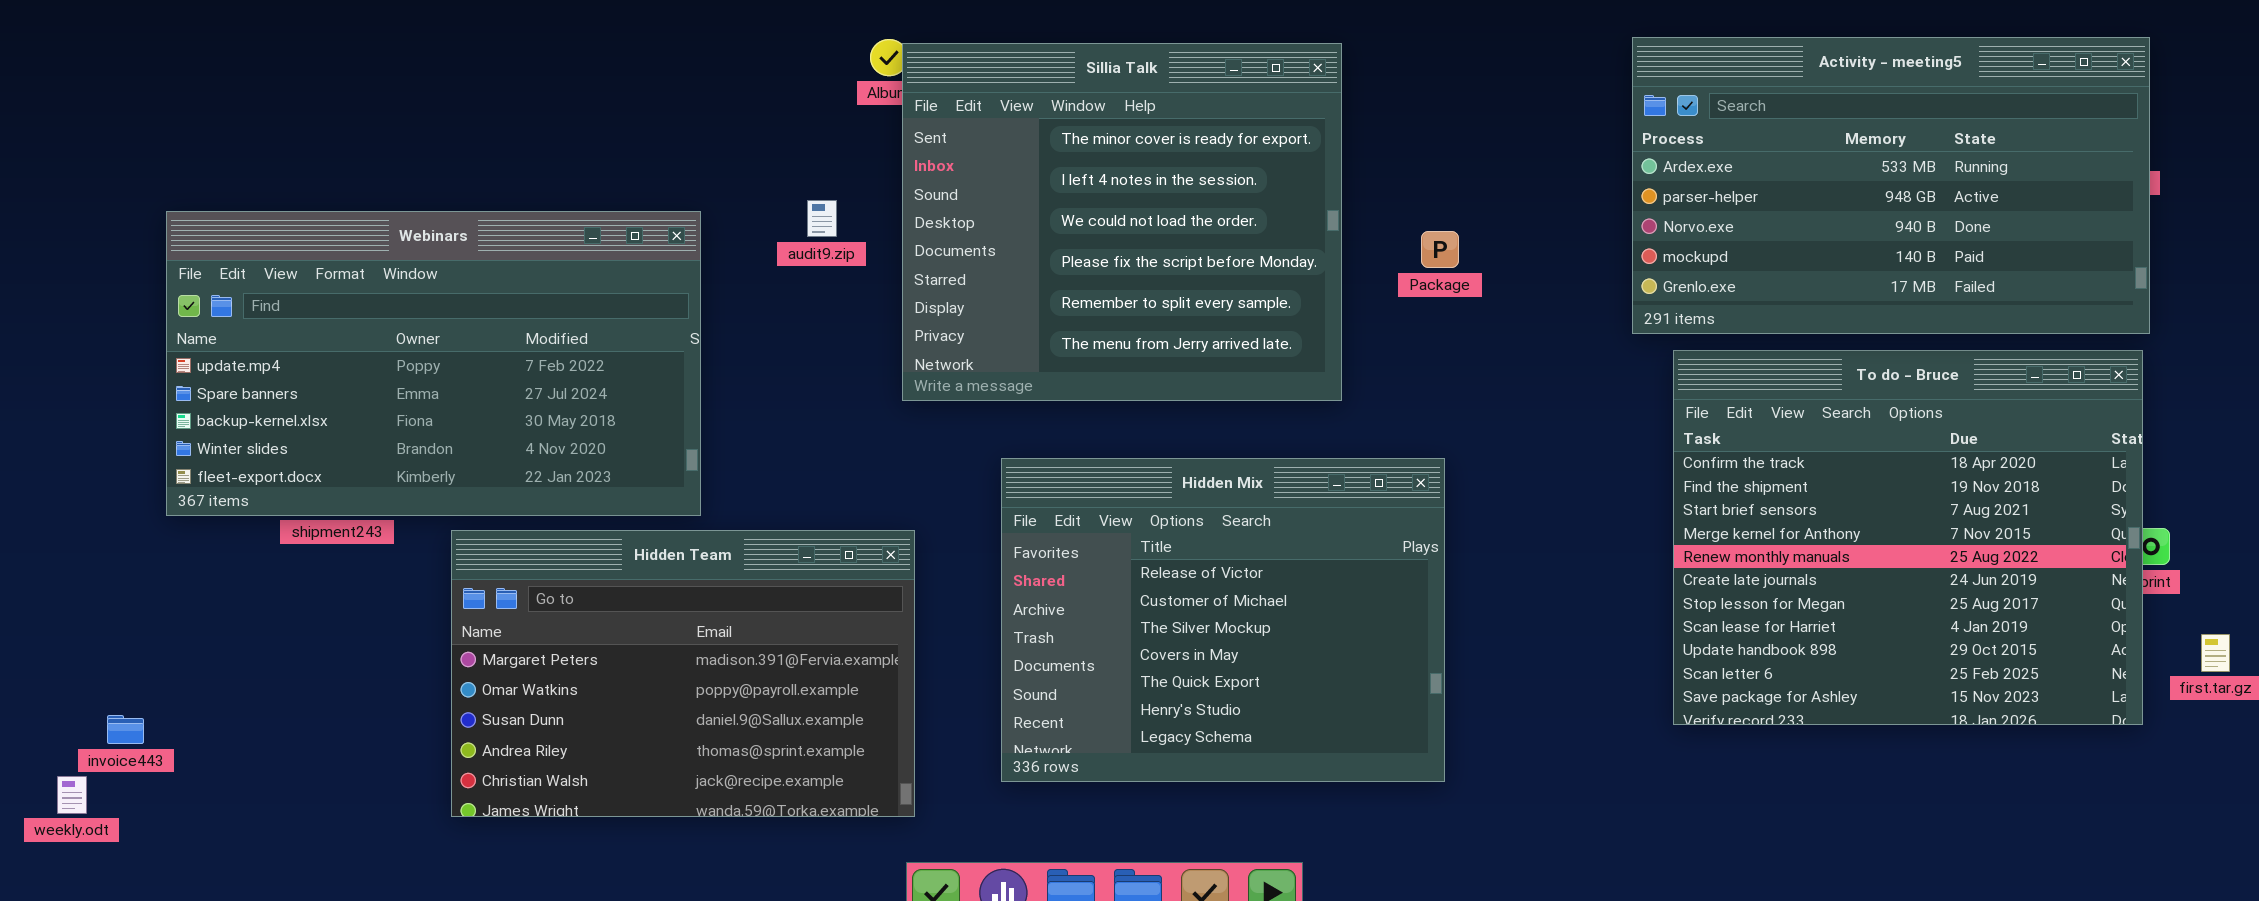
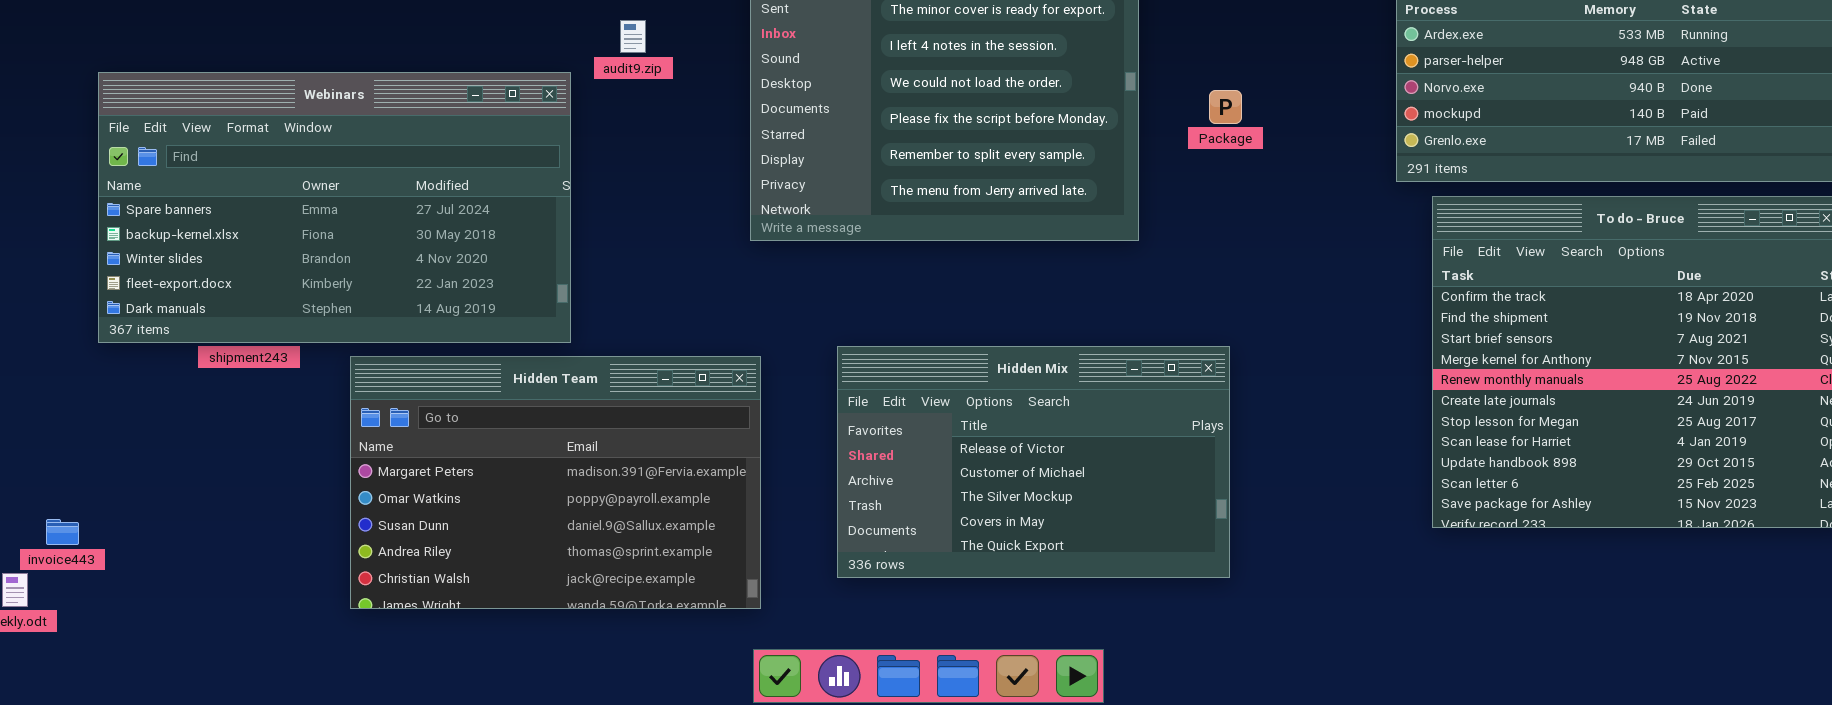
audit9.zip: [807,200,837,237] -> [620,20,646,53], moved
Webinars: [166,211,701,516] -> [98,72,571,343], scrolled down 1 row
Hidden Mix: [1001,458,1445,782] -> [837,346,1230,578], resized

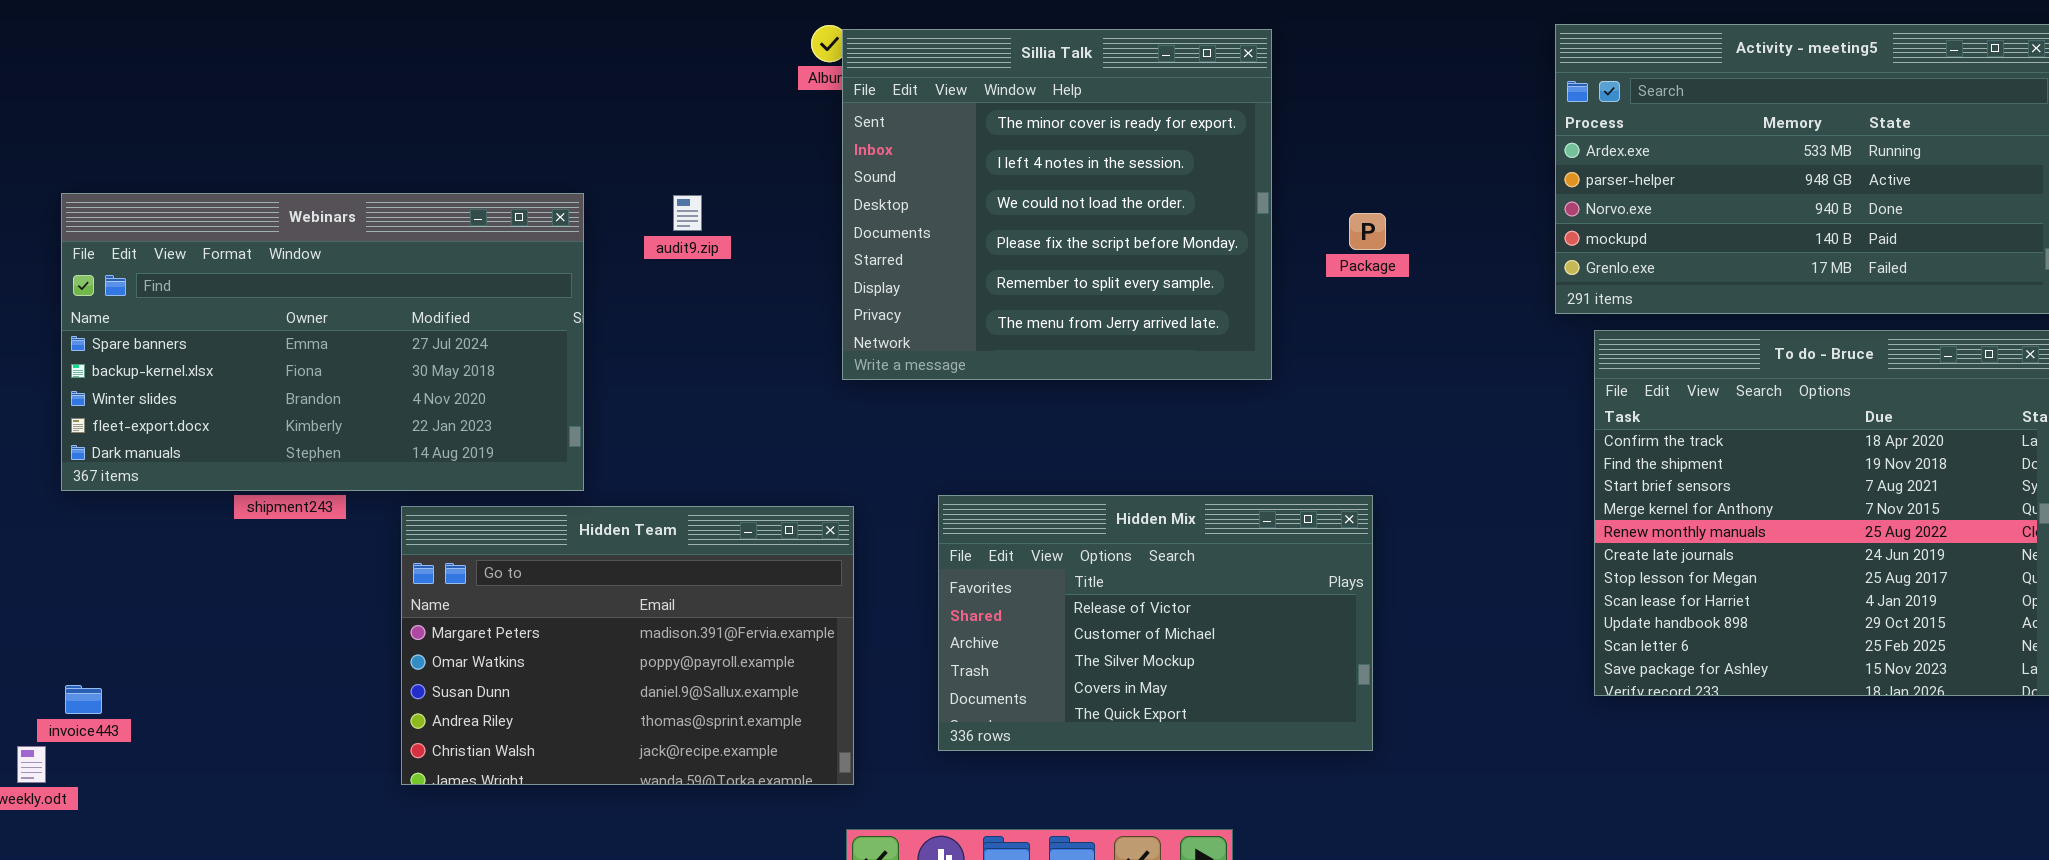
audit9.zip: [620,20,646,53] -> [673,195,702,231], moved
Webinars: [98,72,571,343] -> [61,193,584,491], moved

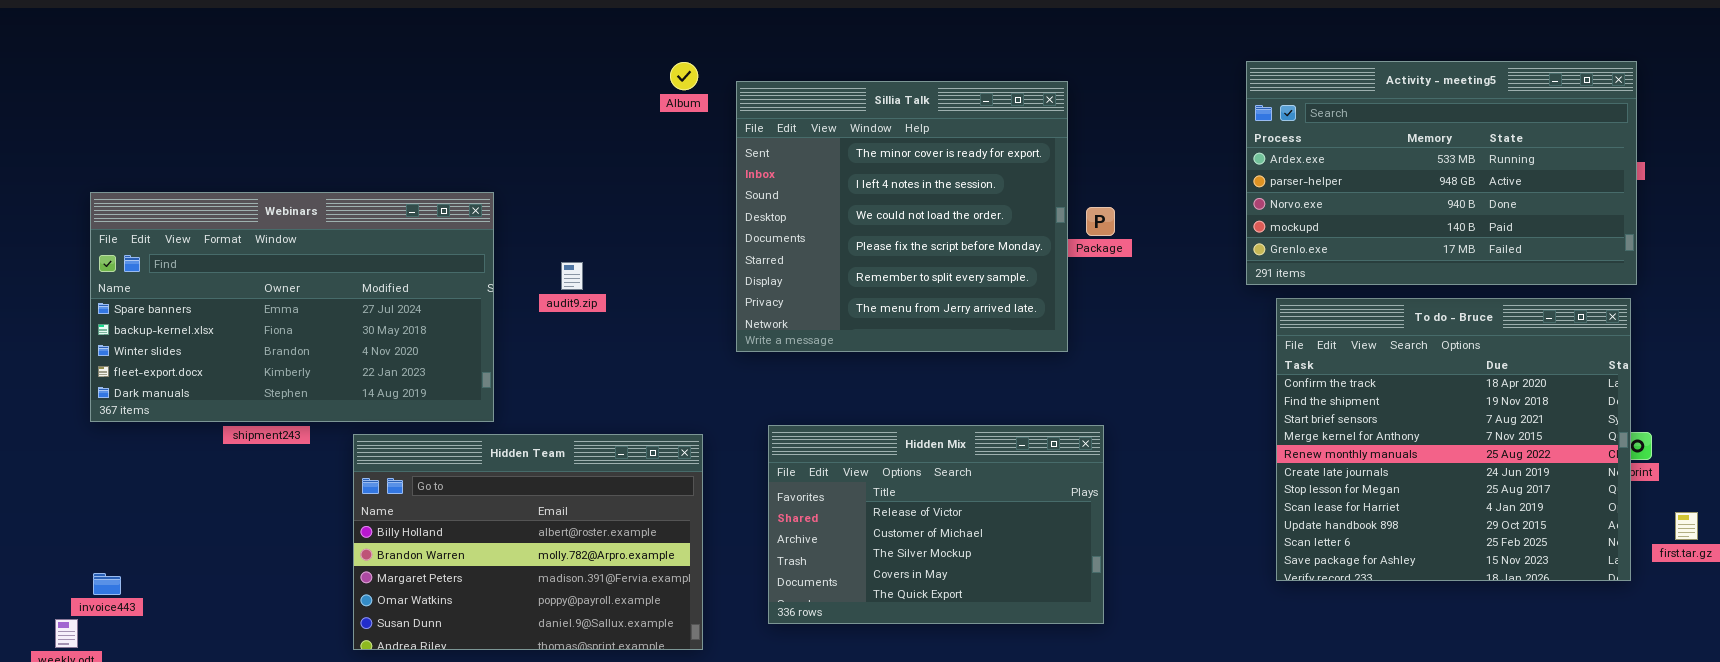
Sillia Talk: [842,29,1272,380] -> [736,81,1068,352], moved
audit9.zip: [673,195,702,231] -> [561,262,583,290], moved
Hidden Team: [401,506,854,785] -> [353,434,703,650], scrolled up 2 rows

